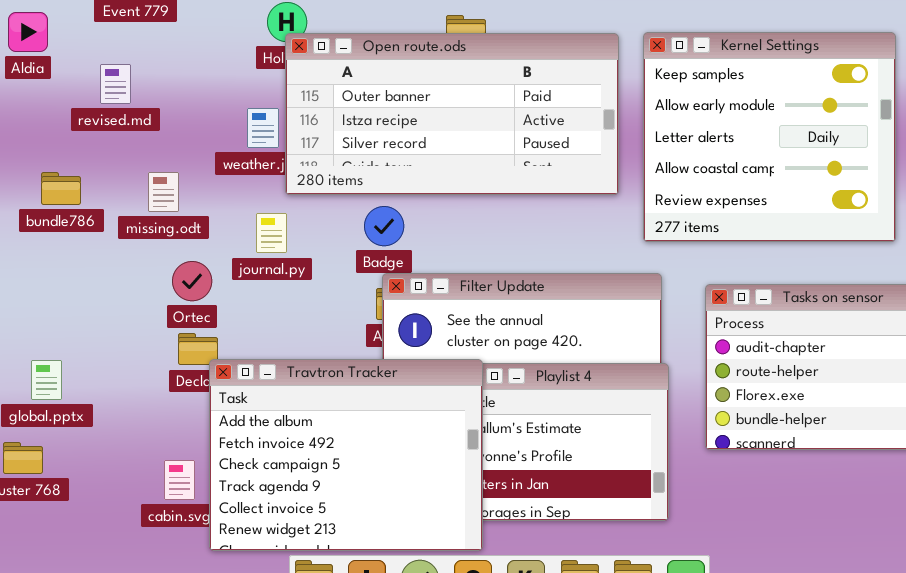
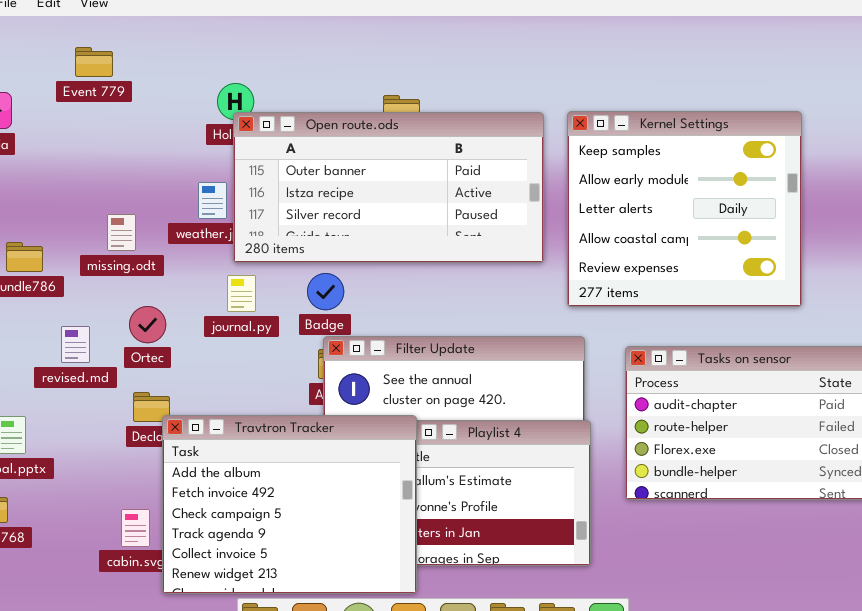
revised.md: [100,64,131,104] -> [61,326,90,363], moved
missing.odt: [148,172,179,212] -> [107,214,136,251], moved
journal.py: [256,213,287,253] -> [227,275,256,312], moved
Ortec: [172,261,212,301] -> [129,306,166,343], moved

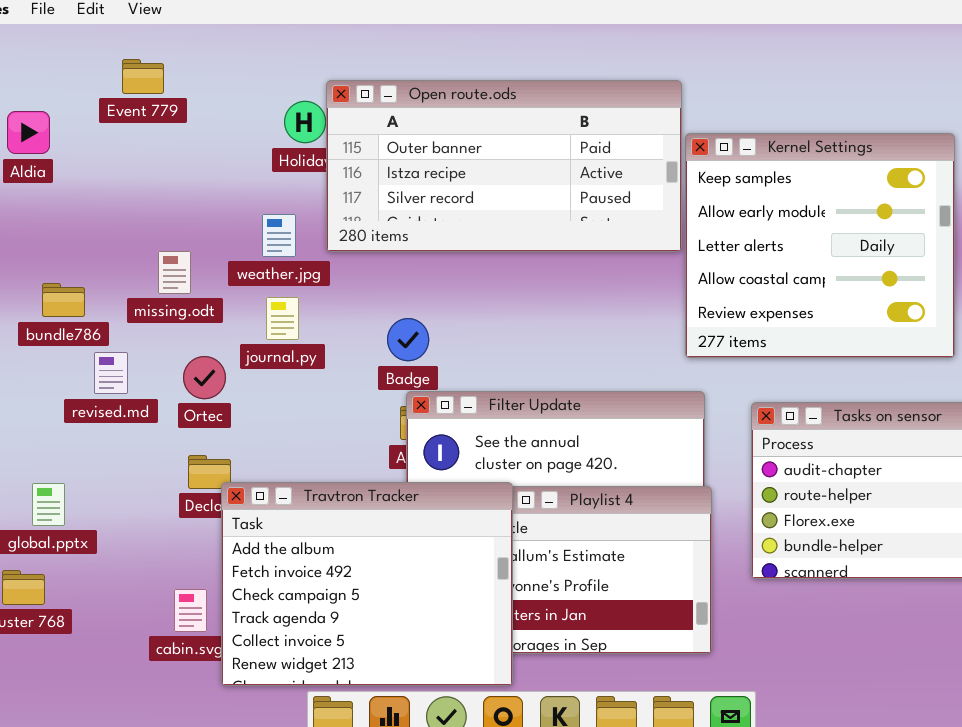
Open route.ods: [233,112,544,263] -> [326,80,682,252], moved
journal.py: [227,275,256,312] -> [266,297,299,340], moved
revised.md: [61,326,90,363] -> [94,352,128,394], moved

